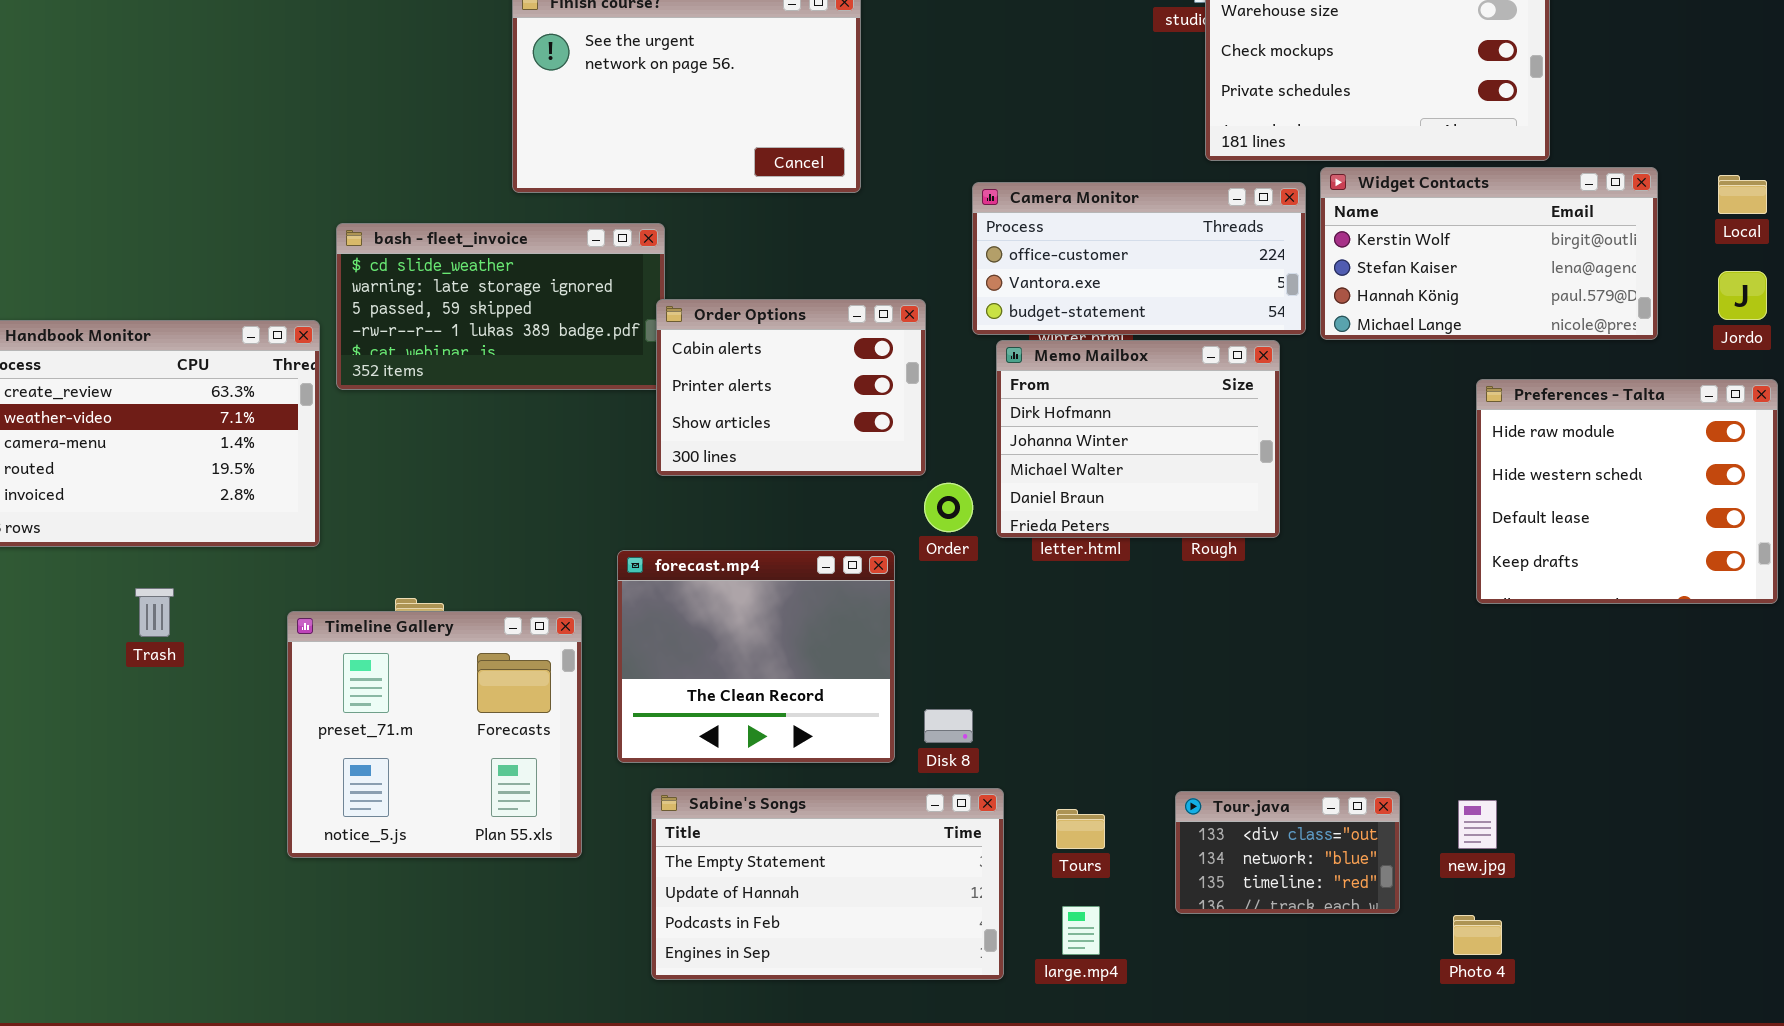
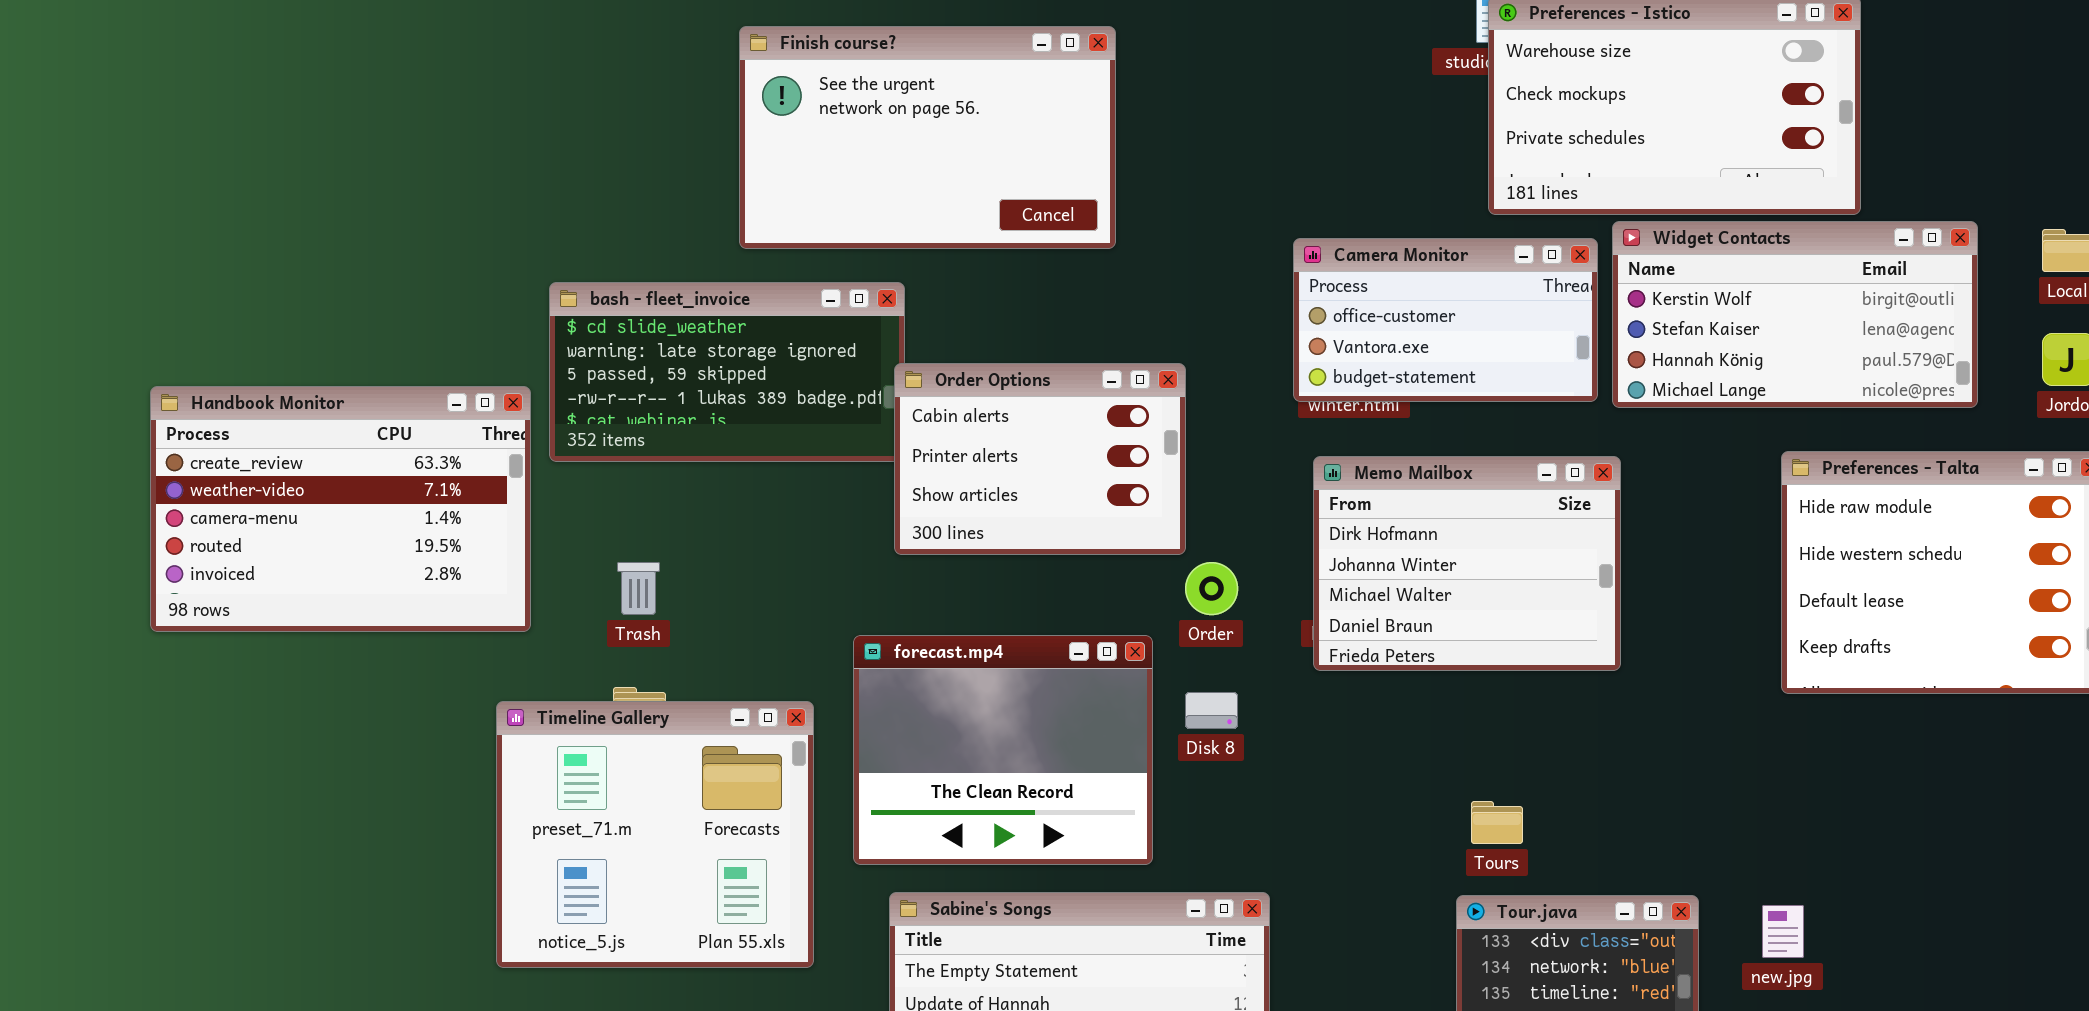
Camera Monitor: [972,182,1306,335] -> [1293,238,1598,402], resized
Memo Mailbox: [996,340,1280,538] -> [1313,456,1621,671], moved
Trash: [135,588,174,637] -> [617,562,660,615], moved
Disk 8: [924,709,973,743] -> [1185,692,1238,729], moved
Tours: [1056,809,1105,849] -> [1471,801,1523,844], moved

